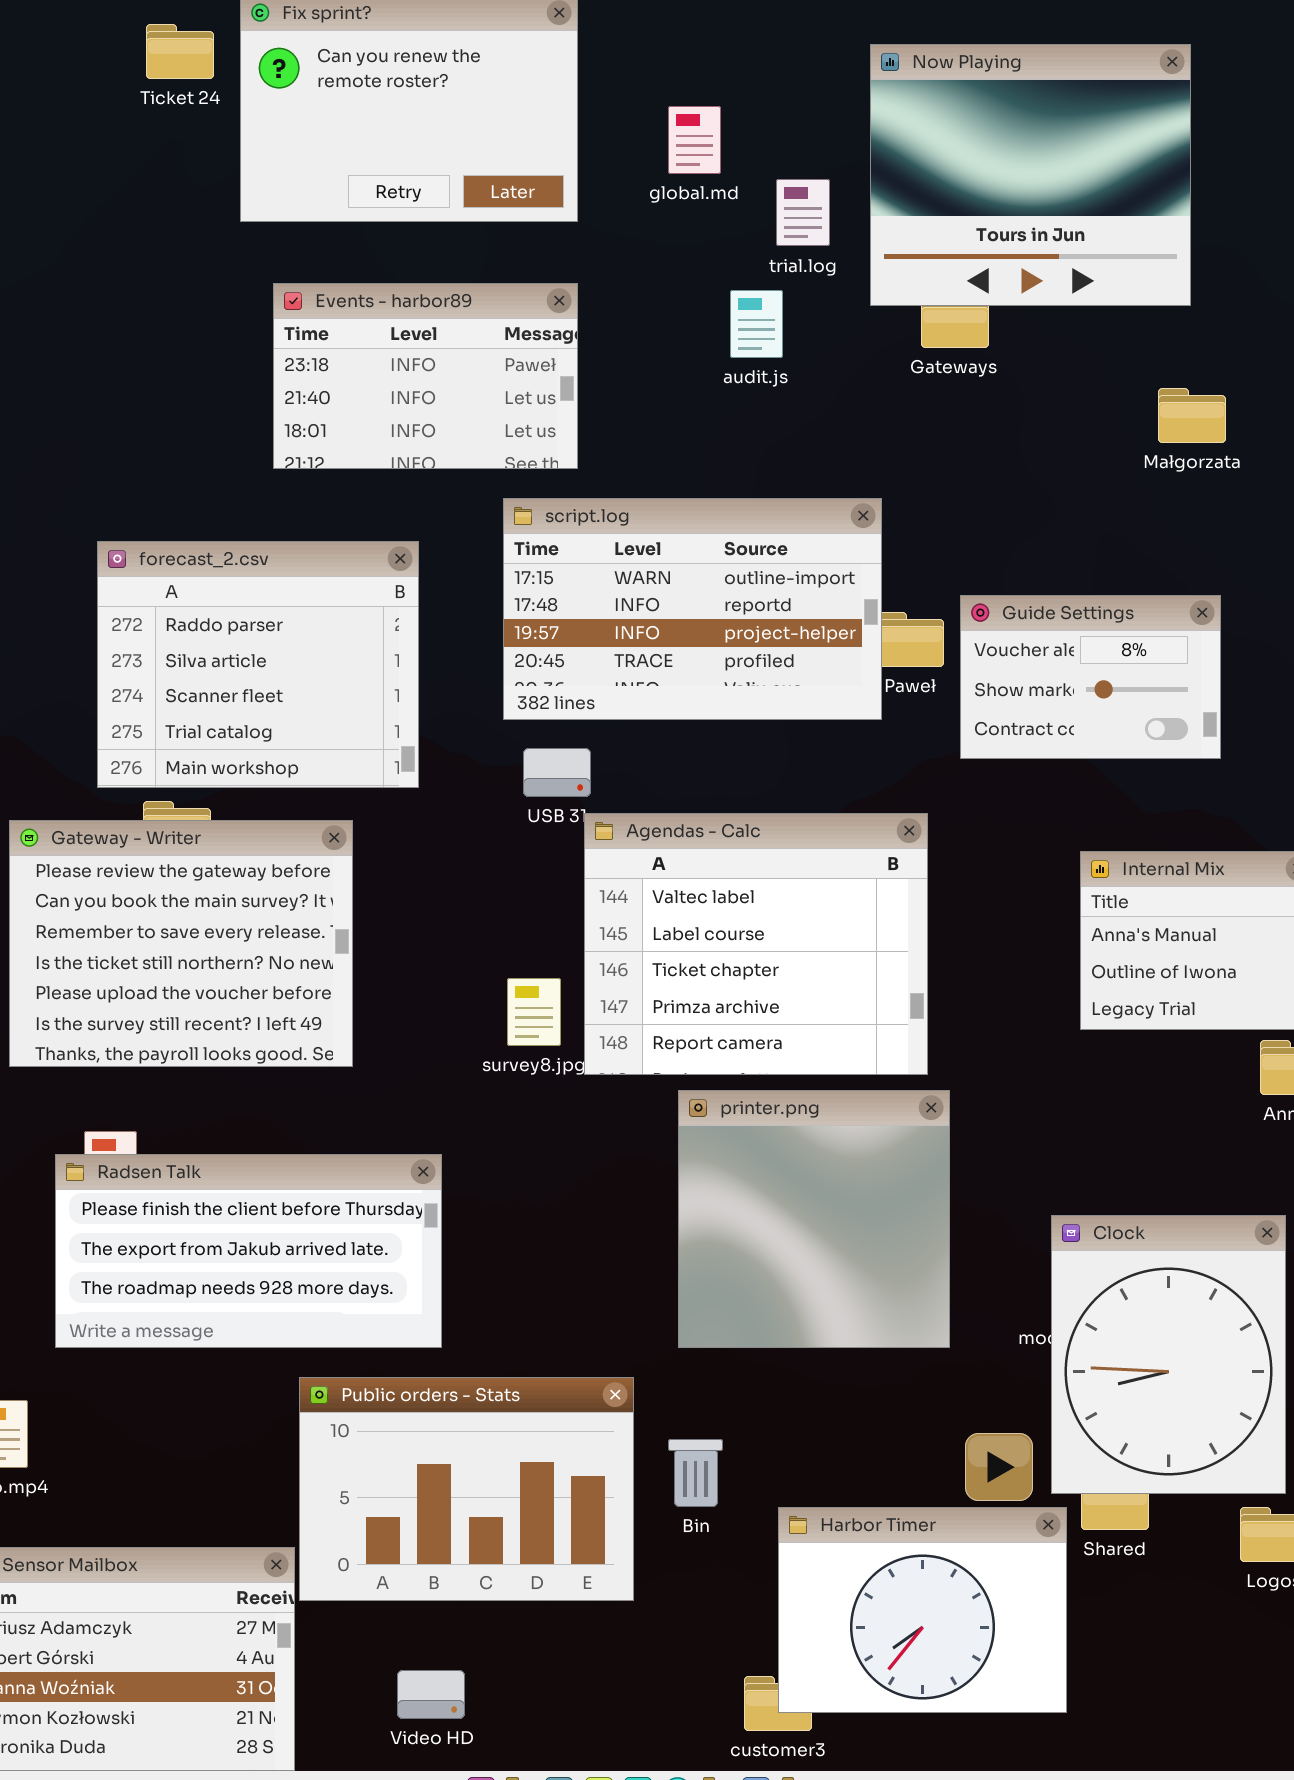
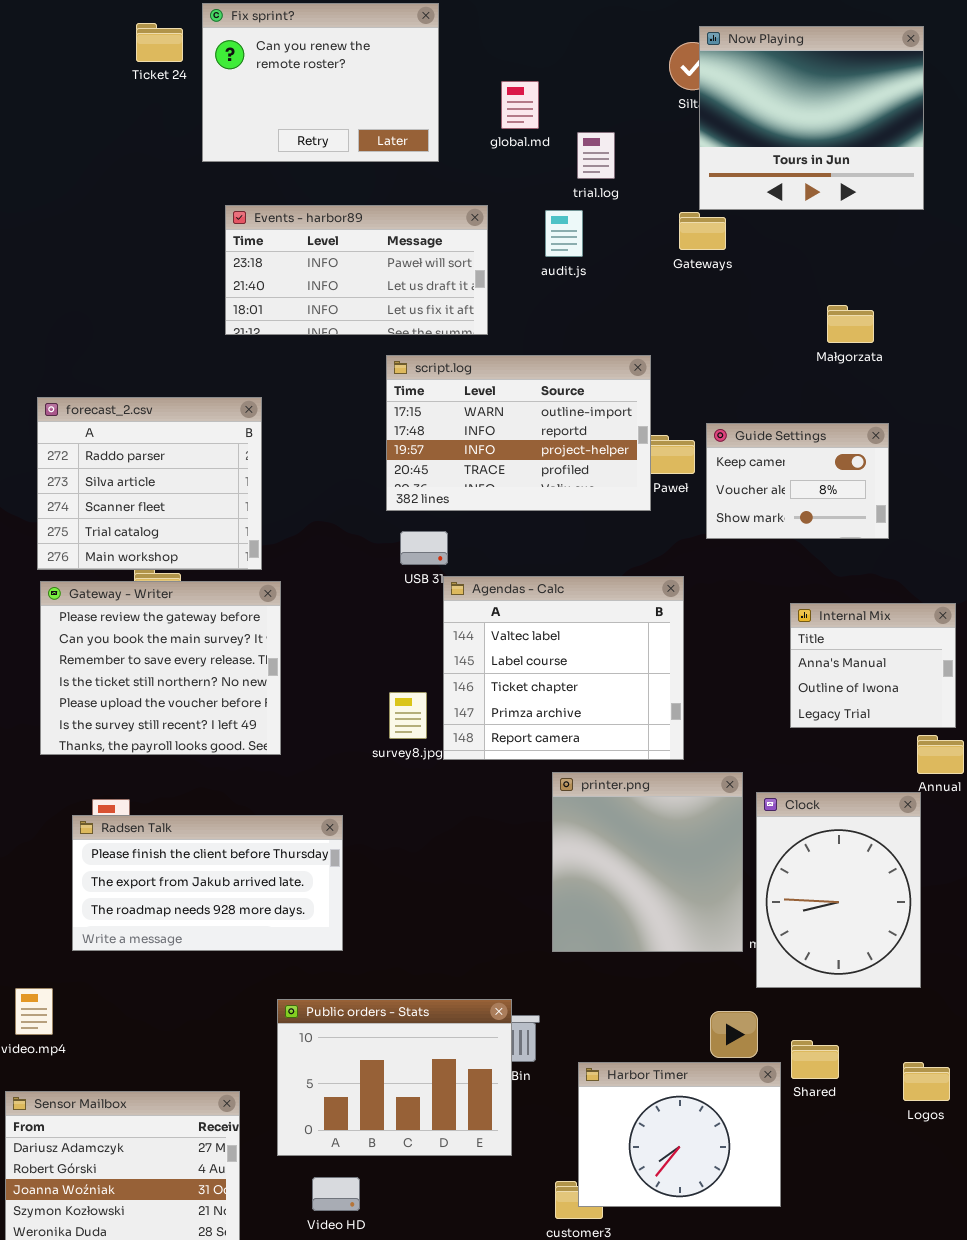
Now Playing: [870,44,1191,306] -> [699,26,924,210], moved
Events - harbor89: [273,283,578,469] -> [225,205,488,335], resized
Małgorzata: [1158,388,1226,443] -> [827,305,874,343], moved
forecast_2.csv: [97,541,419,788] -> [37,397,262,570], moved
Guide Settings: [960,595,1221,759] -> [706,423,889,539], scrolled up 1 row
printer.png: [678,1090,950,1348] -> [552,772,743,952], moved
Clock: [1051,1215,1286,1494] -> [756,792,921,988], moved
Public orders - Stats: [299,1377,634,1601] -> [277,999,512,1156], moved

